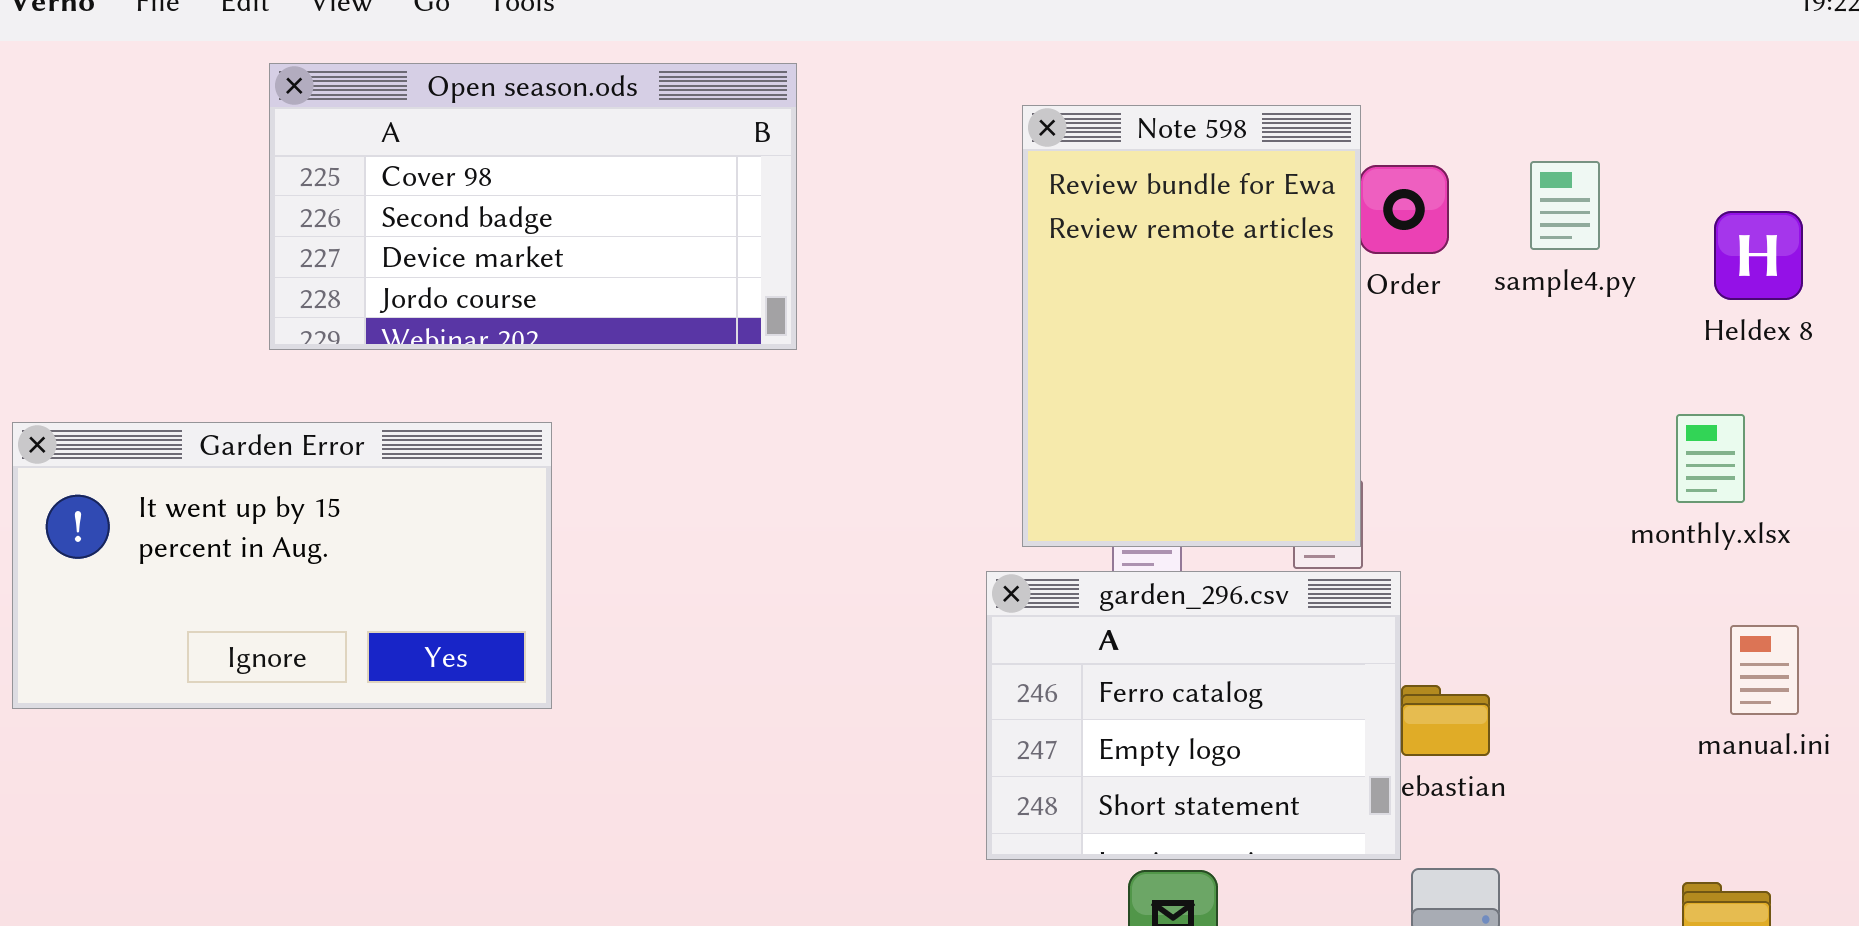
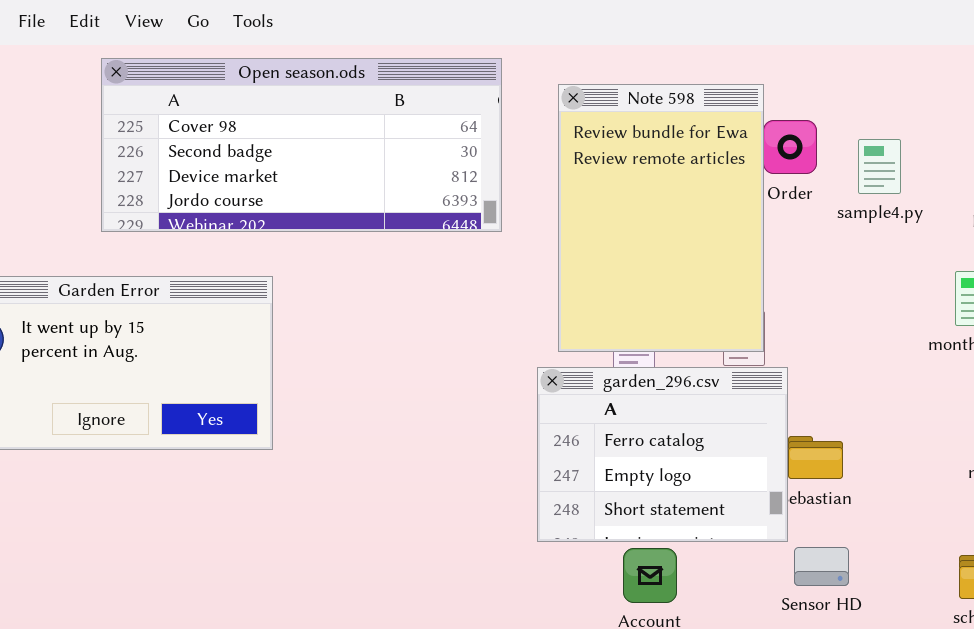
Open season.ods: [269,63,797,350] -> [101,58,502,232], resized
sample4.py: [1530,161,1600,250] -> [858,139,901,194], moved

